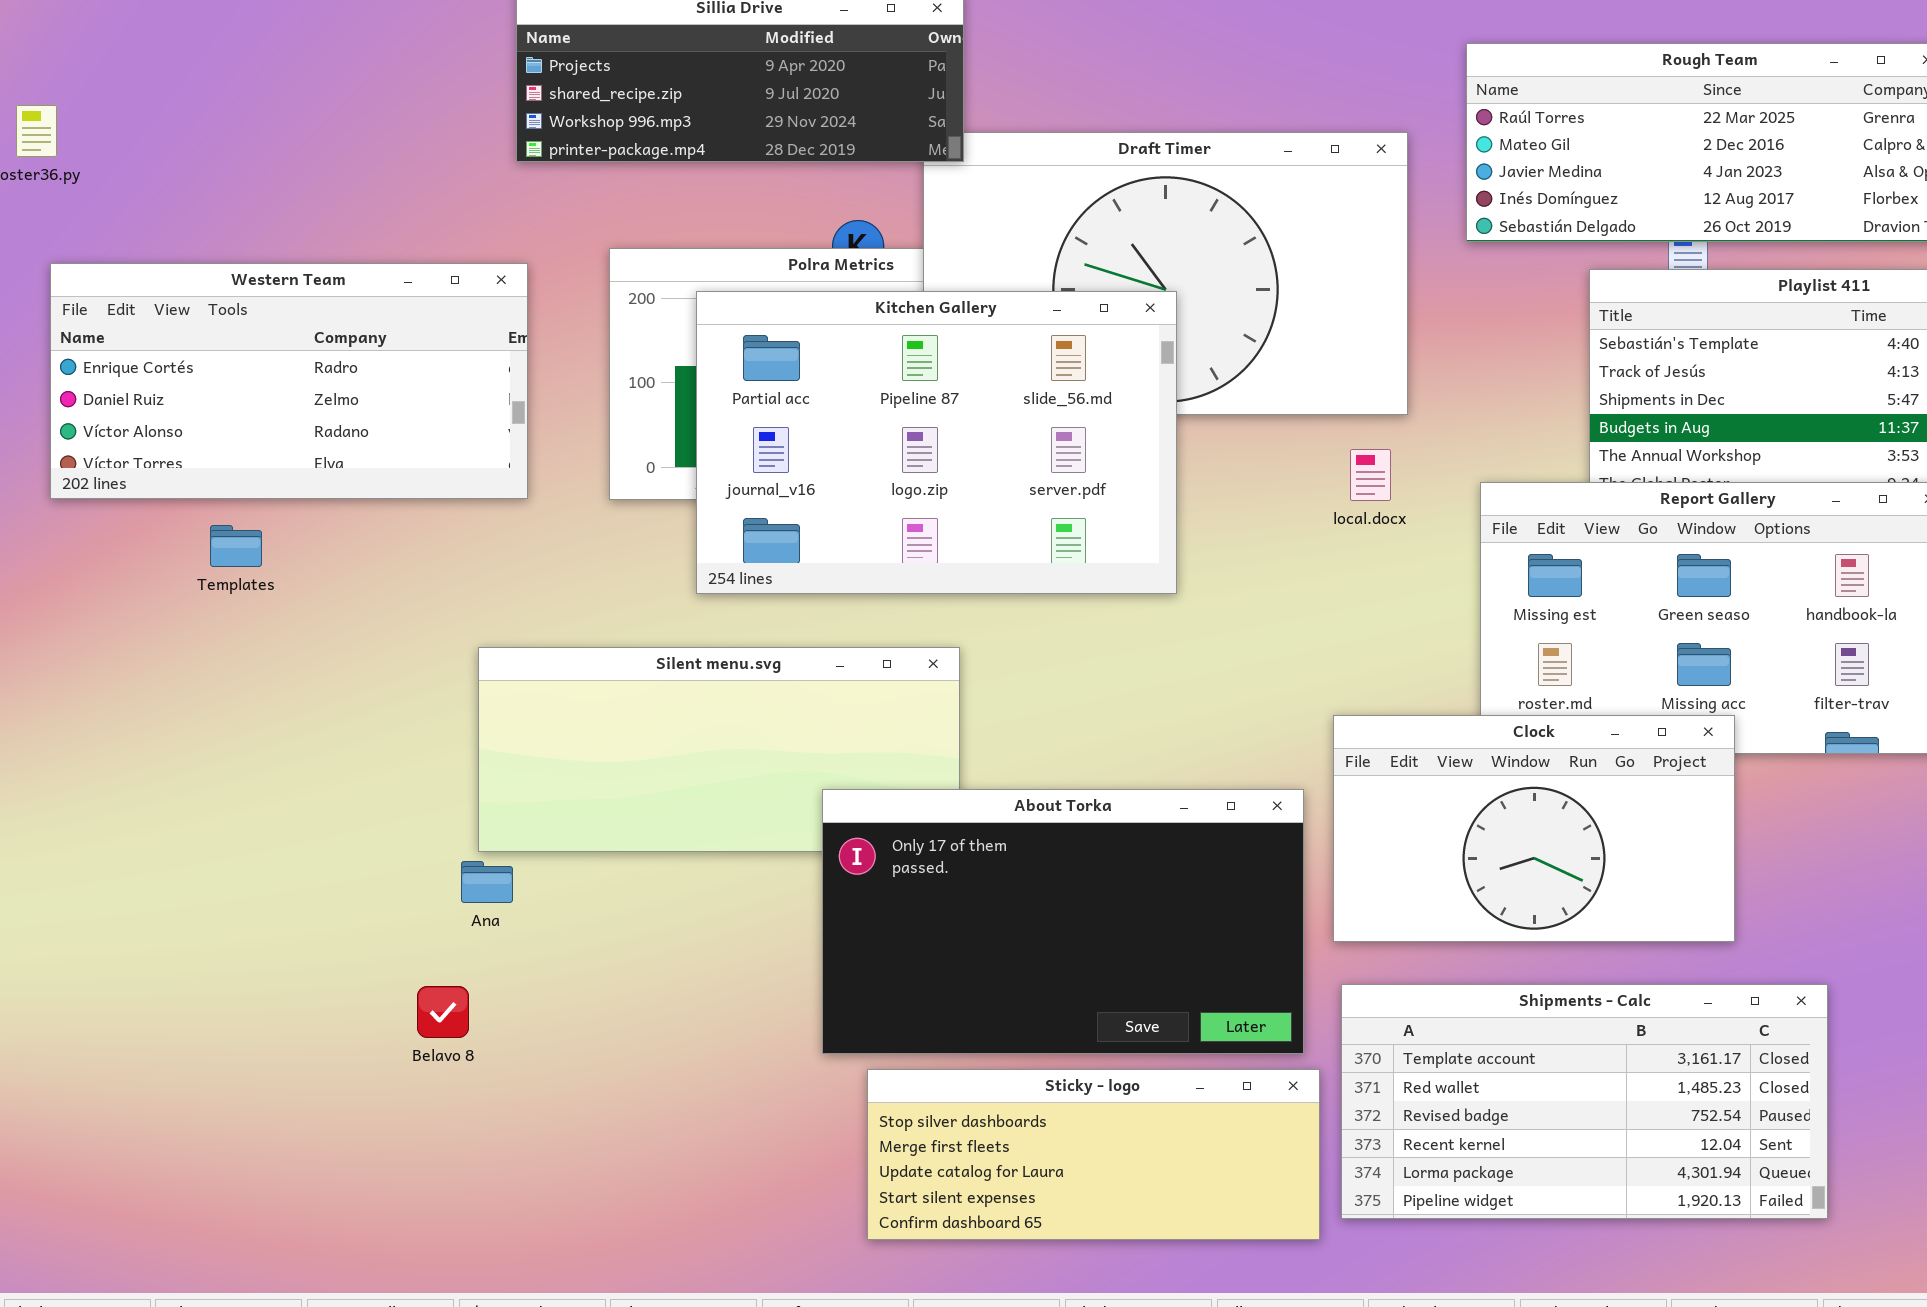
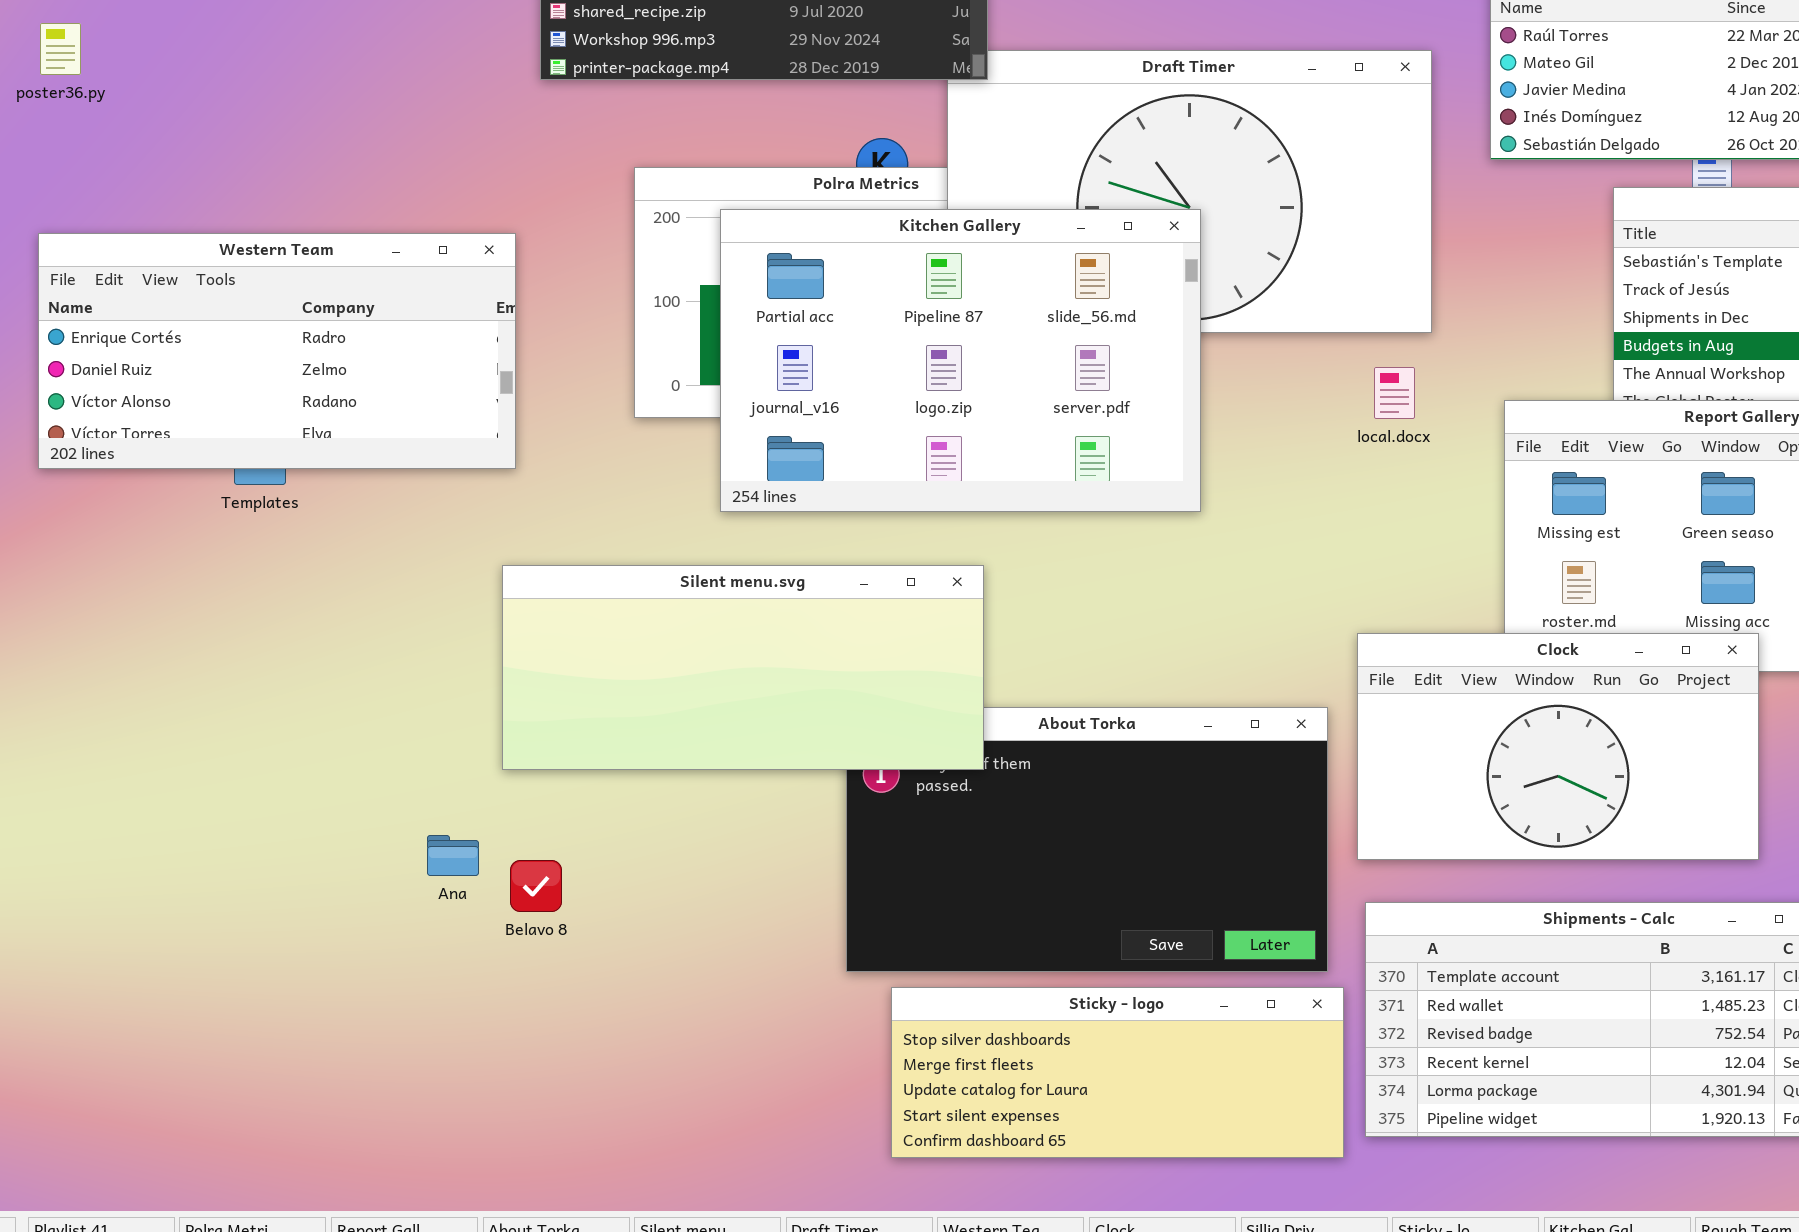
Western Team: [50,263,528,499] -> [38,233,516,469], moved
Silent menu.svg: [478,647,960,852] -> [502,565,984,770], raised
Ana: [461,861,513,903] -> [427,835,479,876], moved
Belavo 8: [417,986,469,1038] -> [510,860,562,912], moved

